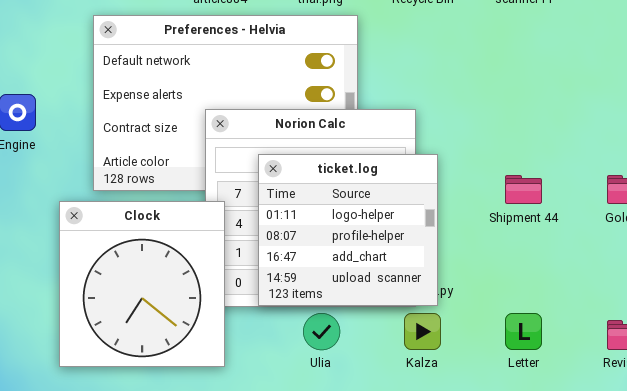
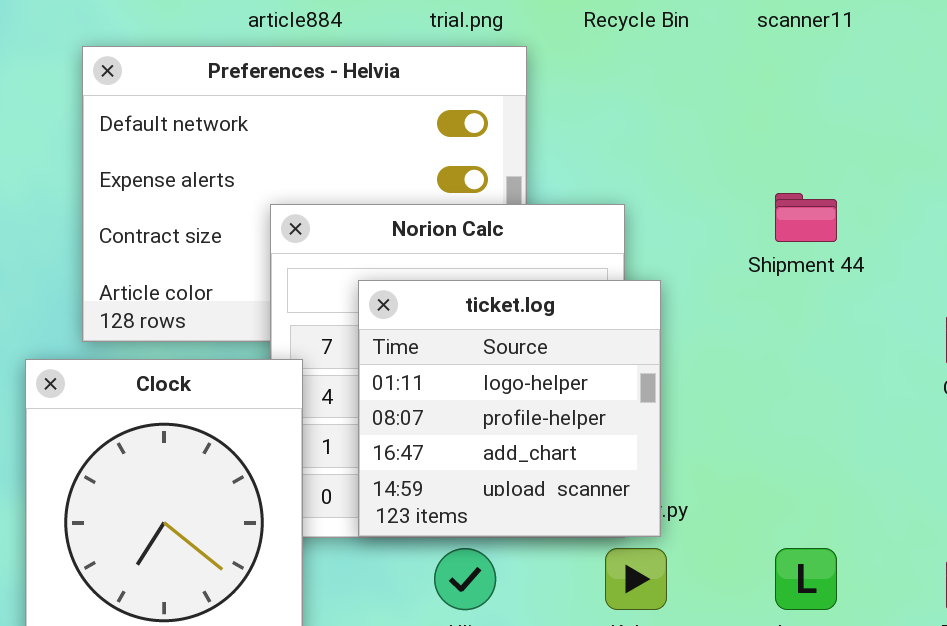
Shipment 44: [505,175,542,204] -> [775,193,837,242], moved

